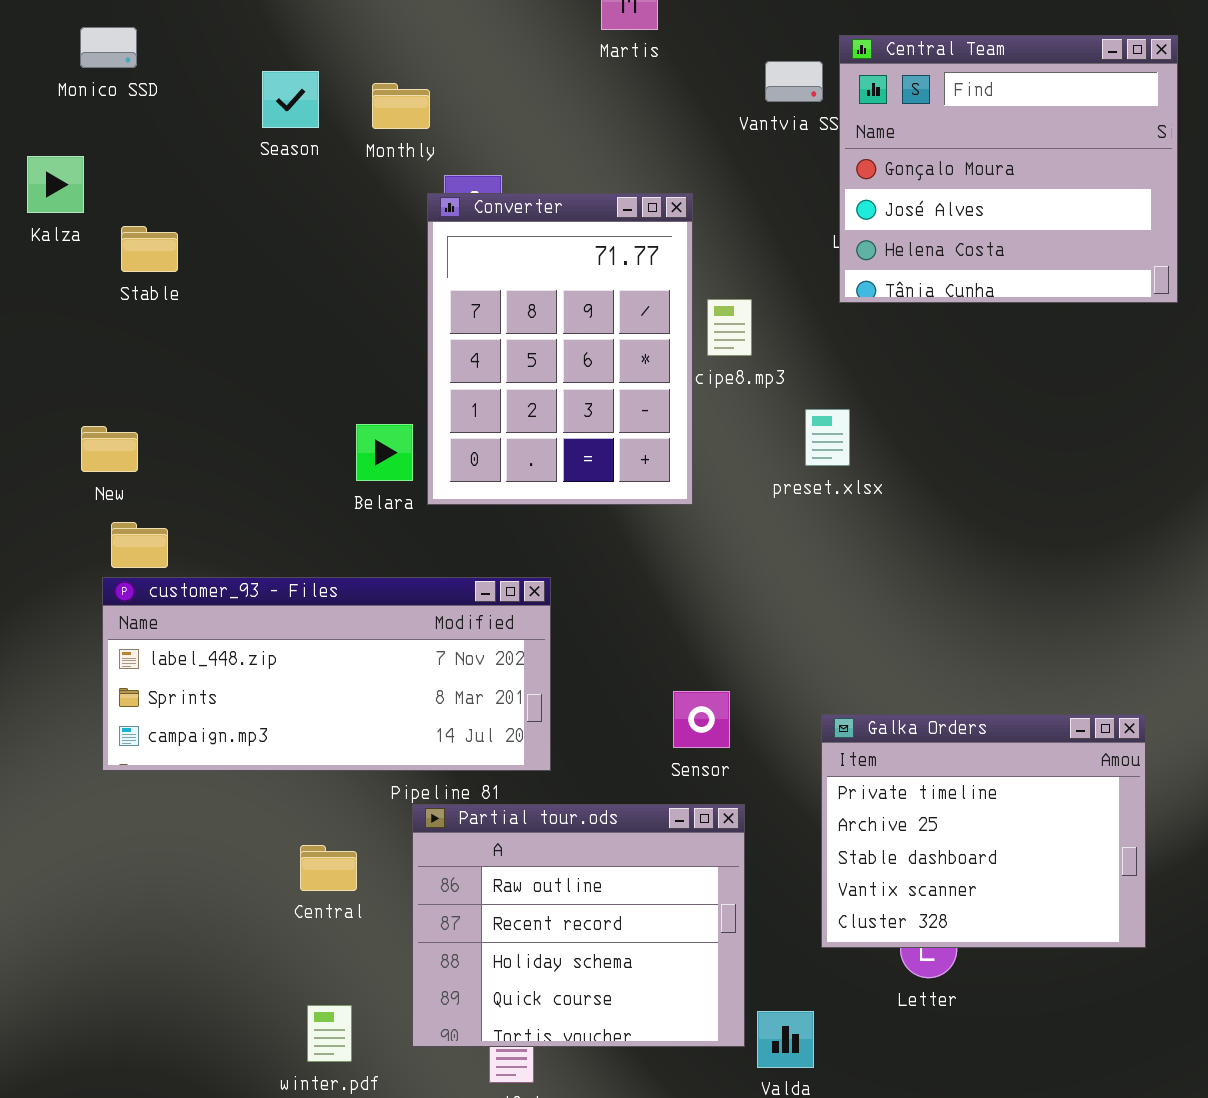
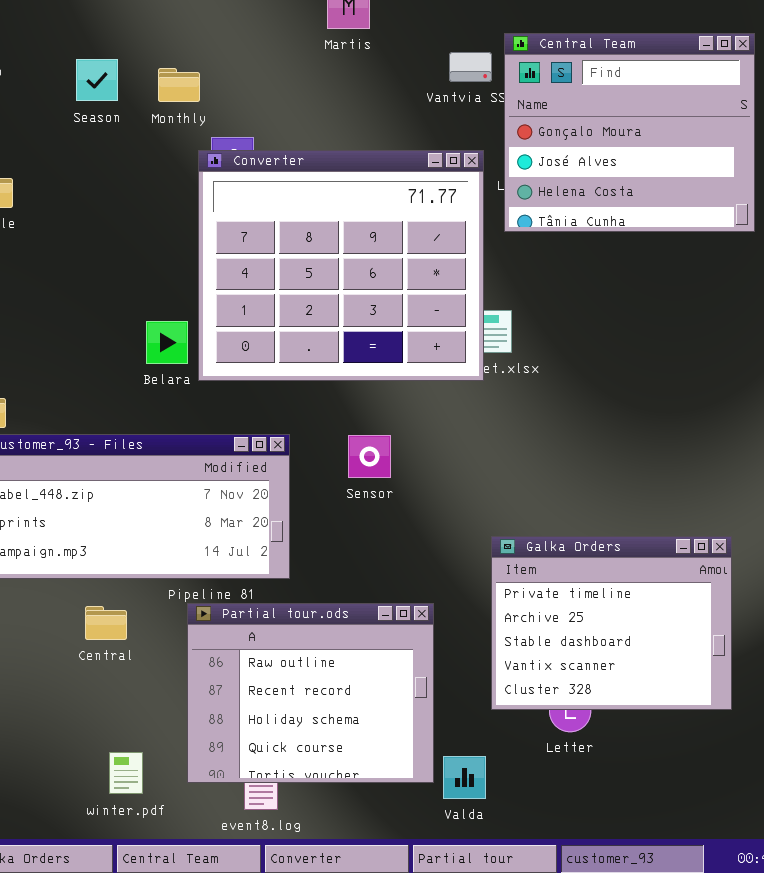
Converter: [427,193,693,505] -> [198,150,484,381], resized
Sensor: [673,691,730,748] -> [348,435,391,478], moved
Central: [300,845,357,891] -> [85,606,127,640], moved

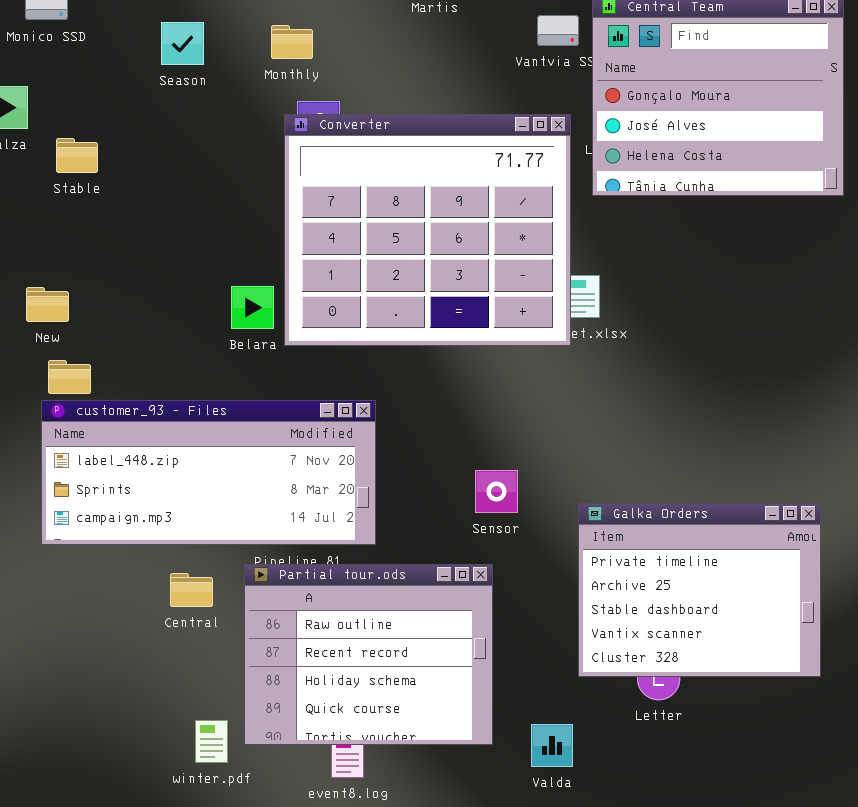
Monthly: [158,68,200,102] -> [271,25,313,59], moved
Sensor: [348,435,391,478] -> [475,470,518,513], moved
Partial tour.ods: [187,603,434,783] -> [244,564,493,745], moved

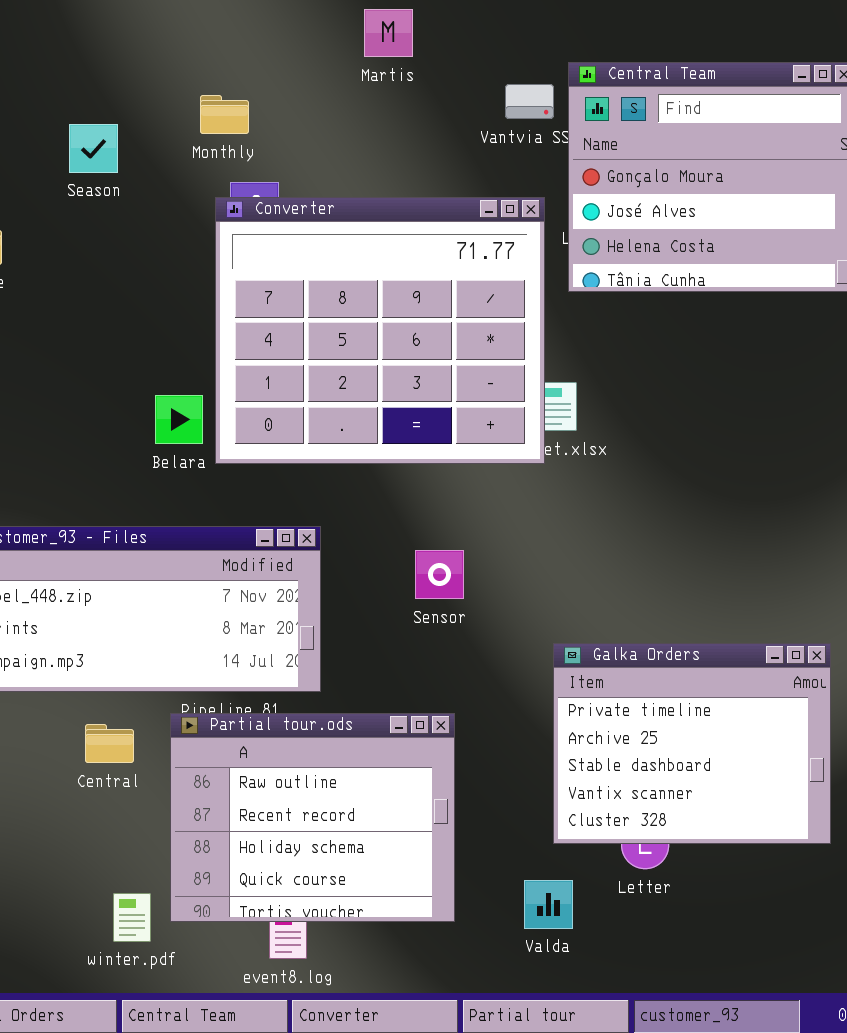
Season: [161,22,204,65] -> [69,124,118,173], moved
Sensor: [475,470,518,513] -> [415,550,464,599], moved
Valda: [531,724,573,767] -> [524,880,573,929], moved

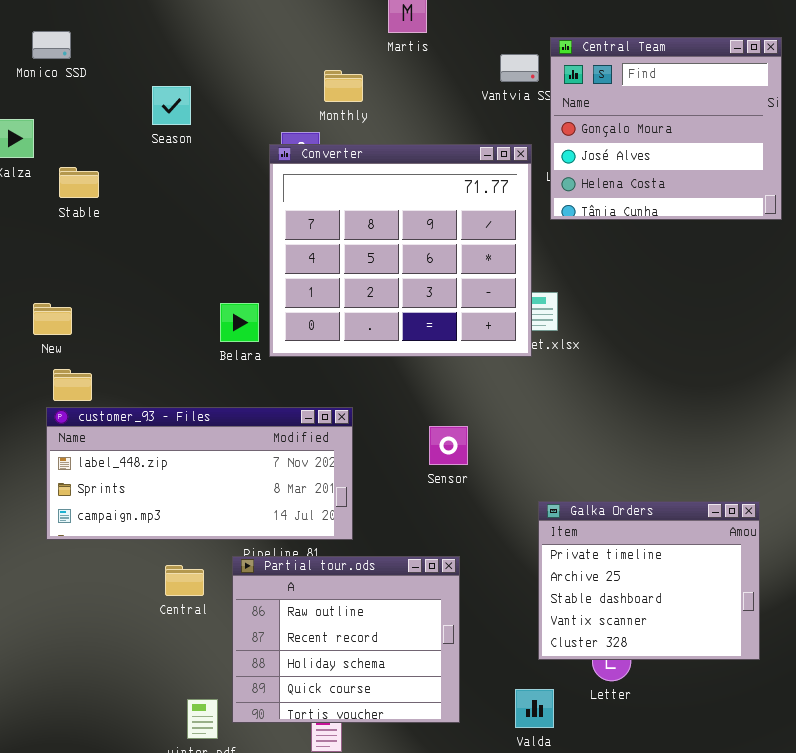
Monthly: [200,95,249,134] -> [324,70,363,102], moved

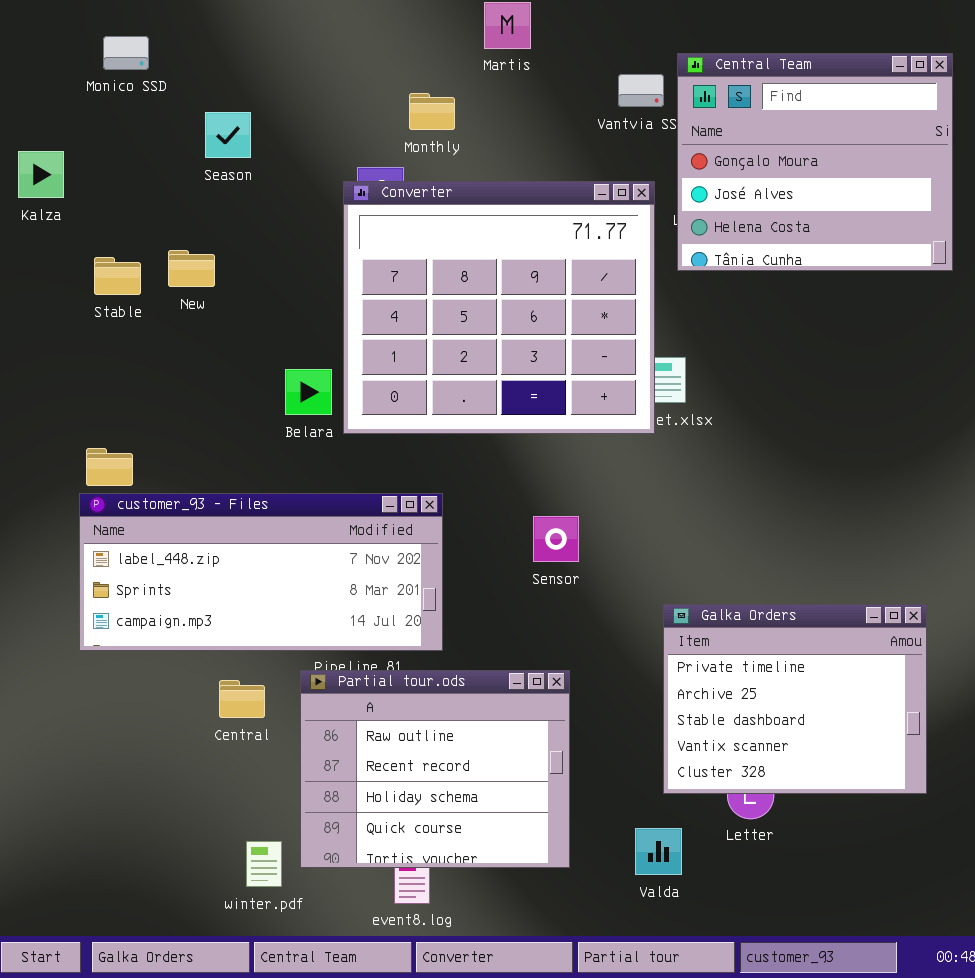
Monico SSD: [32,31,71,59] -> [103,36,149,70], moved
Stable: [59,167,99,198] -> [94,257,141,295], moved
New: [33,303,72,335] -> [168,250,215,287], moved

